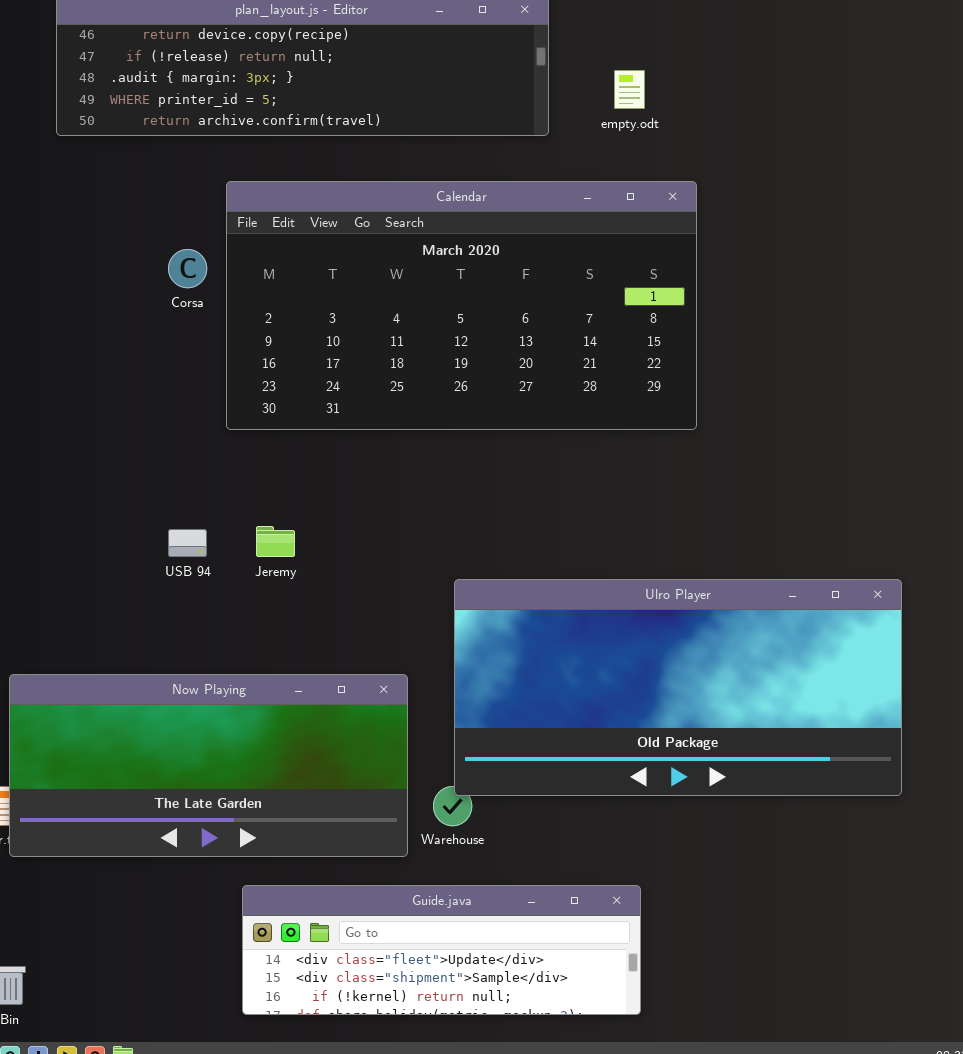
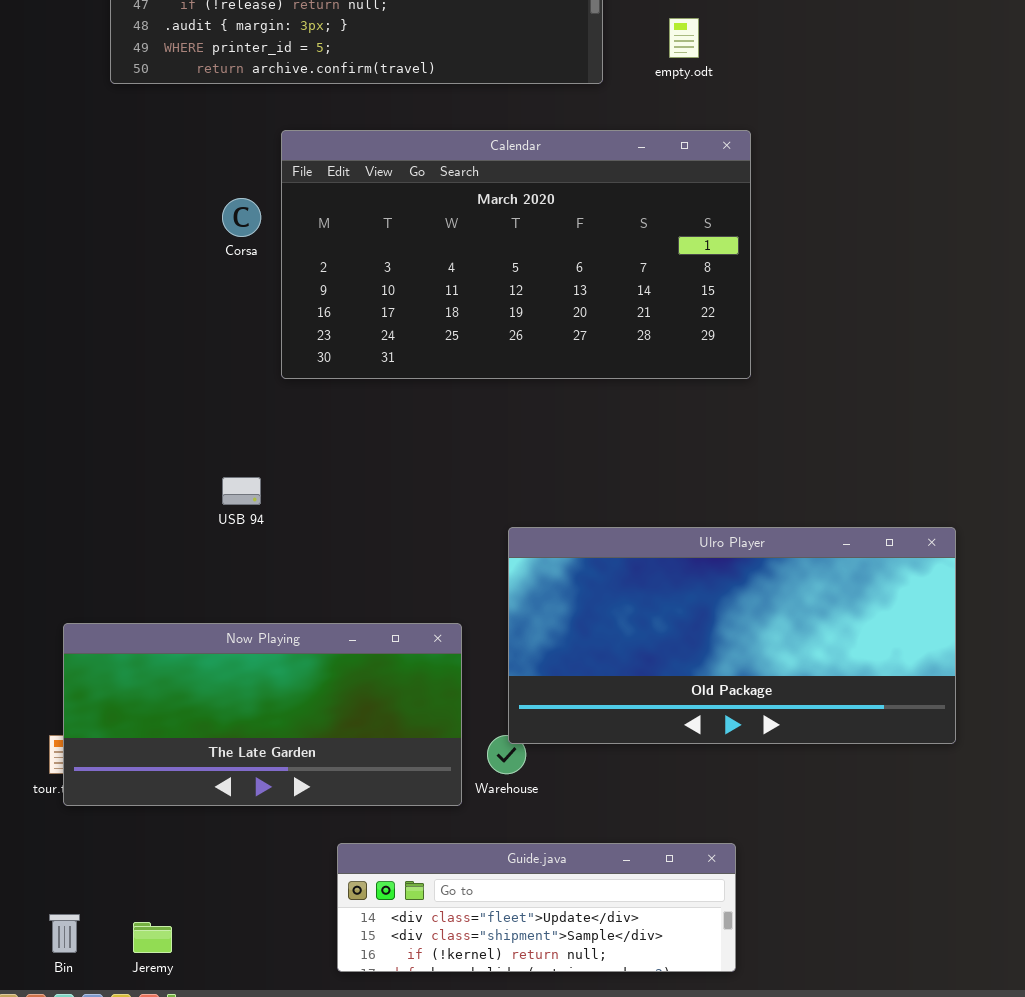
Jeremy: [256,526,295,557] -> [133,922,172,953], moved
Guide.java: [242,885,641,1015] -> [337,843,736,972], moved

